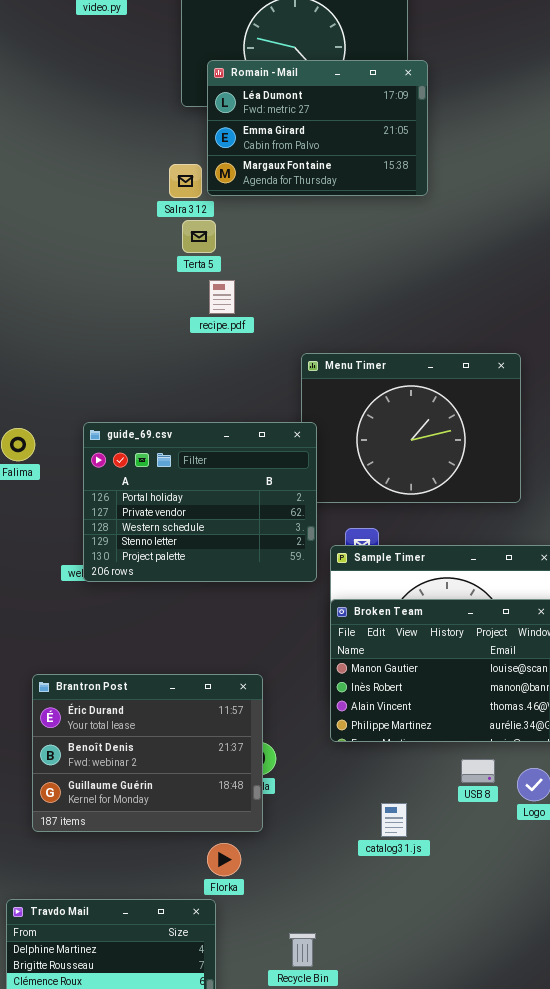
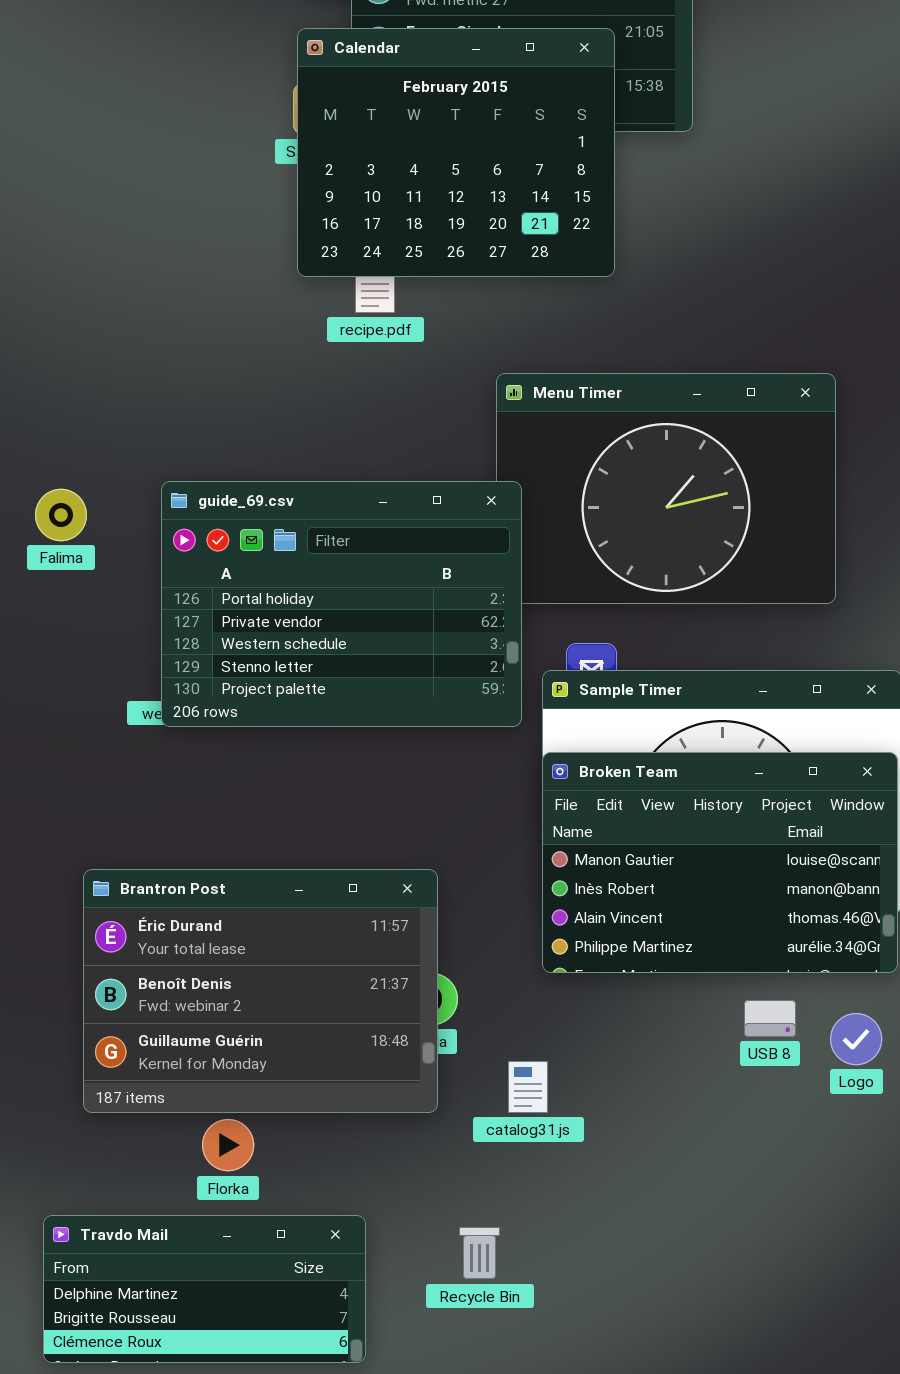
Calendar: none -> [297,28,615,277], opened
catalog31.js: [381,803,407,837] -> [508,1061,548,1113], moved
Florka: [207,843,241,876] -> [202,1119,254,1171], moved
Recycle Bin: [289,933,316,967] -> [459,1227,500,1279], moved

